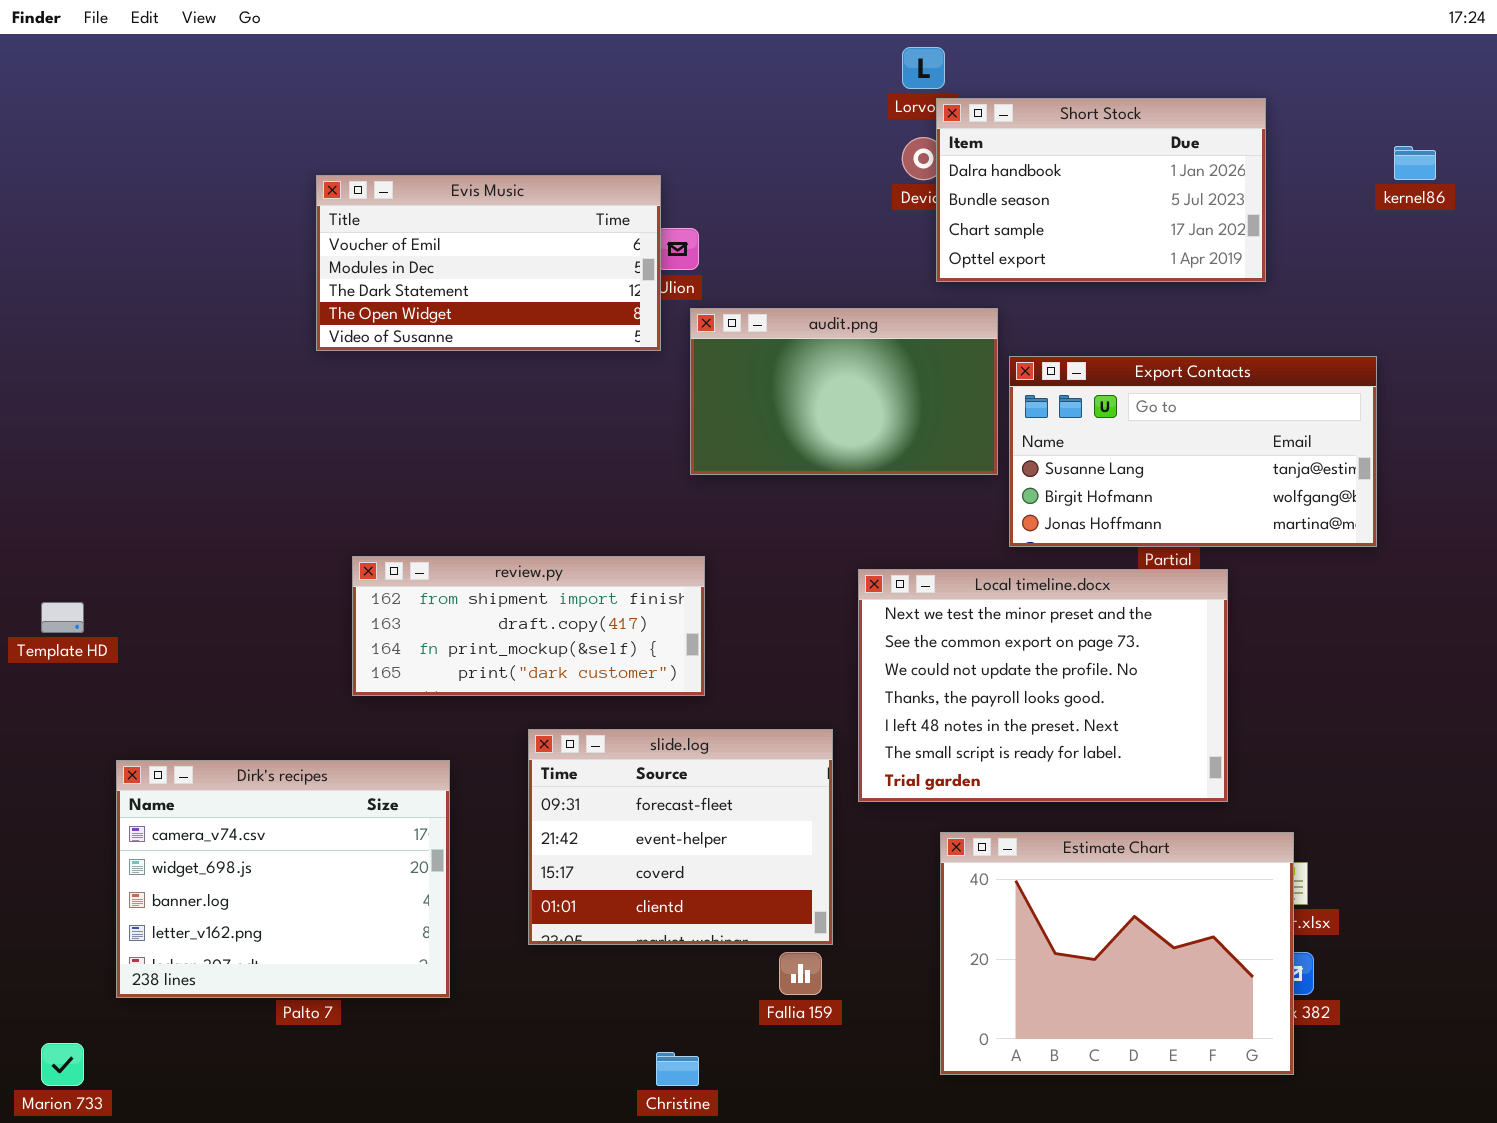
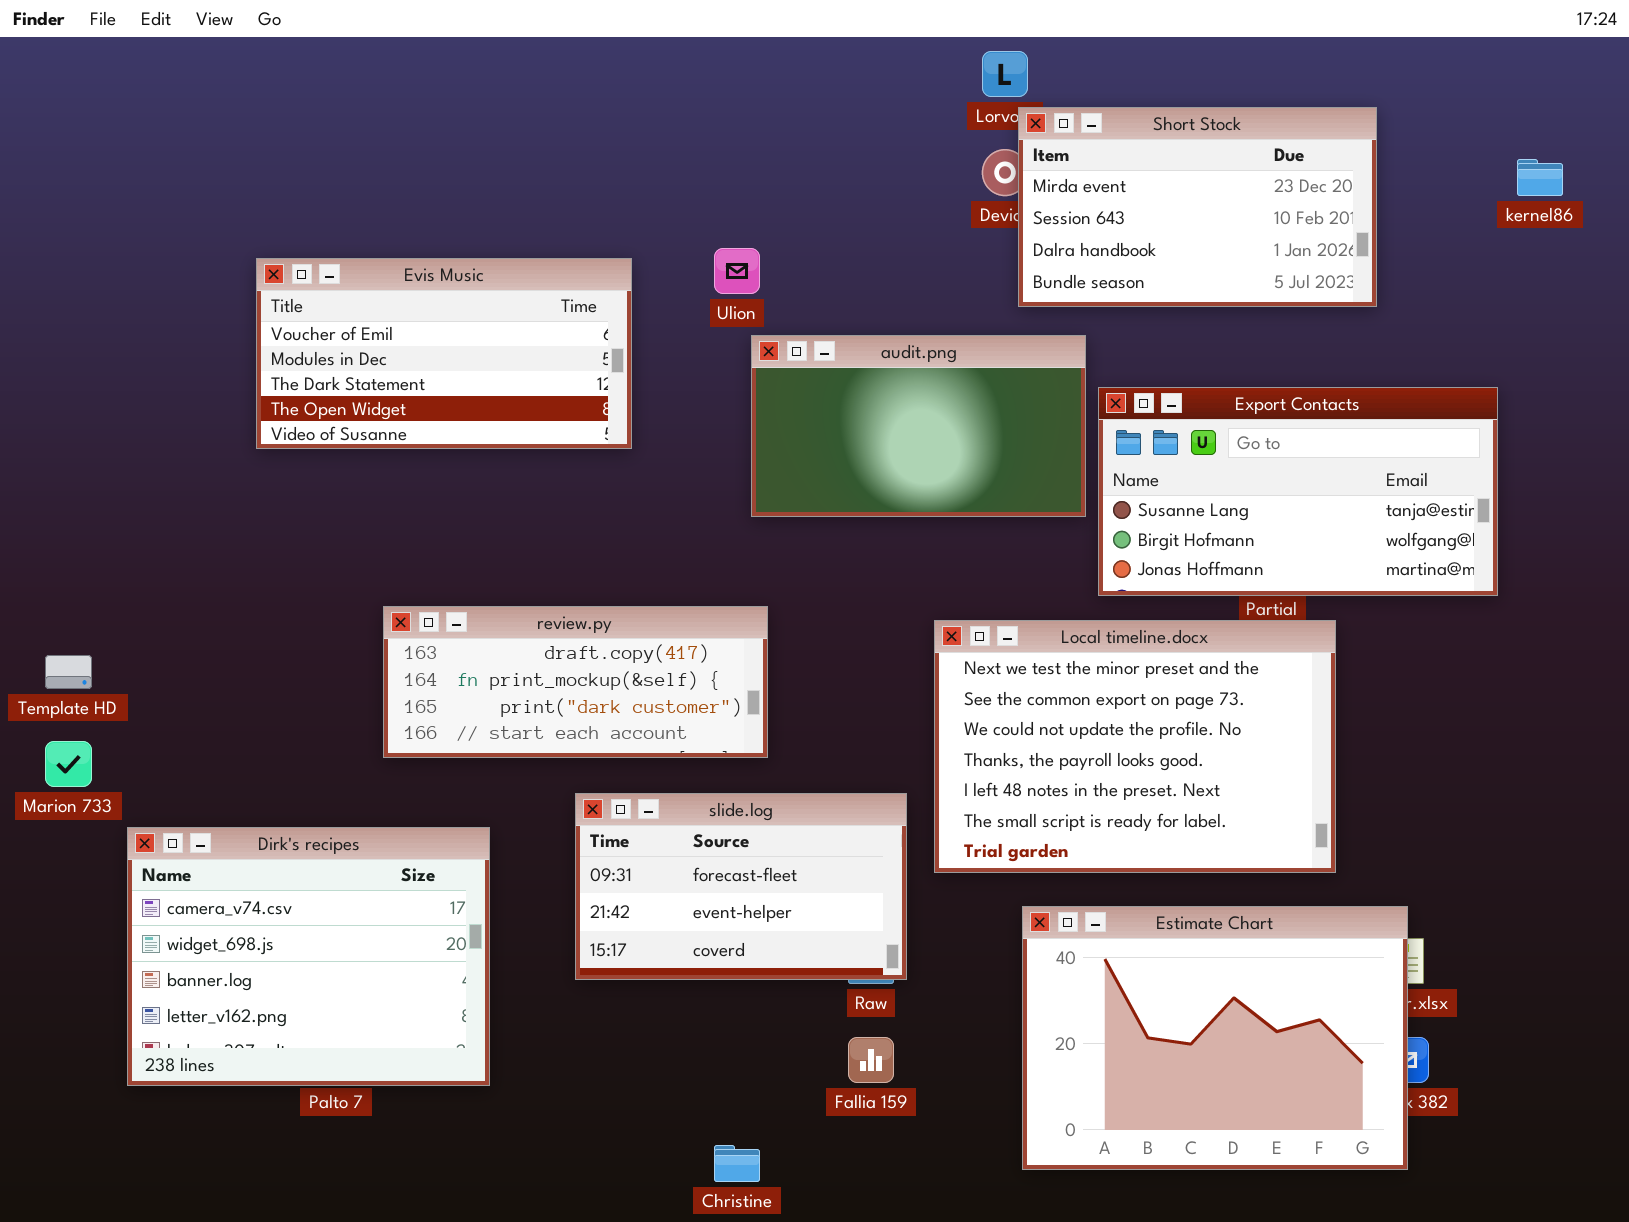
Short Stock: [936,98,1266,282] -> [1018,107,1377,307], scrolled up 2 rows
Evis Music: [316,175,661,351] -> [256,258,632,449], moved
review.py: [352,556,705,696] -> [383,606,768,758], scrolled down 1 row
slide.log: [528,729,833,945] -> [575,793,907,980], resized
Marion 733: [41,1043,84,1086] -> [45,741,92,787], moved

